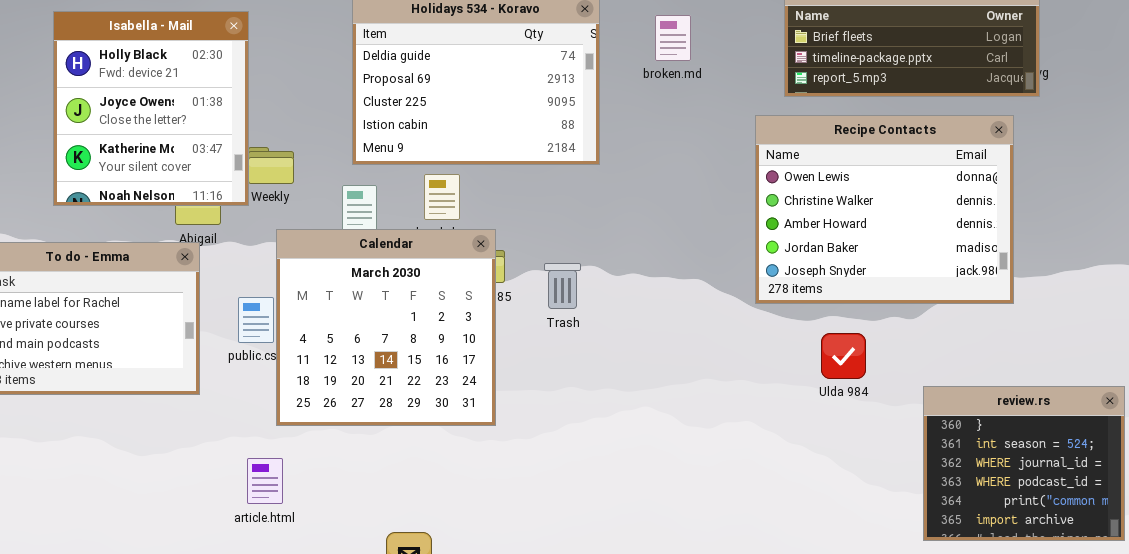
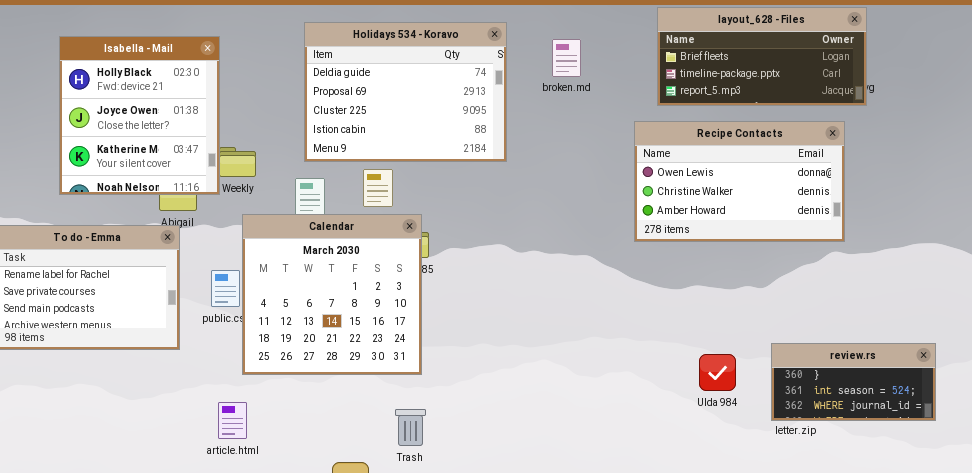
Recipe Contacts: [755,115,1014,304] -> [634,121,845,242], resized
Trash: [544,263,581,309] -> [395,409,426,446], moved
Ulda 984: [821,333,866,379] -> [699,354,736,391], moved
review.rs: [923,386,1125,541] -> [771,343,936,421], resized

